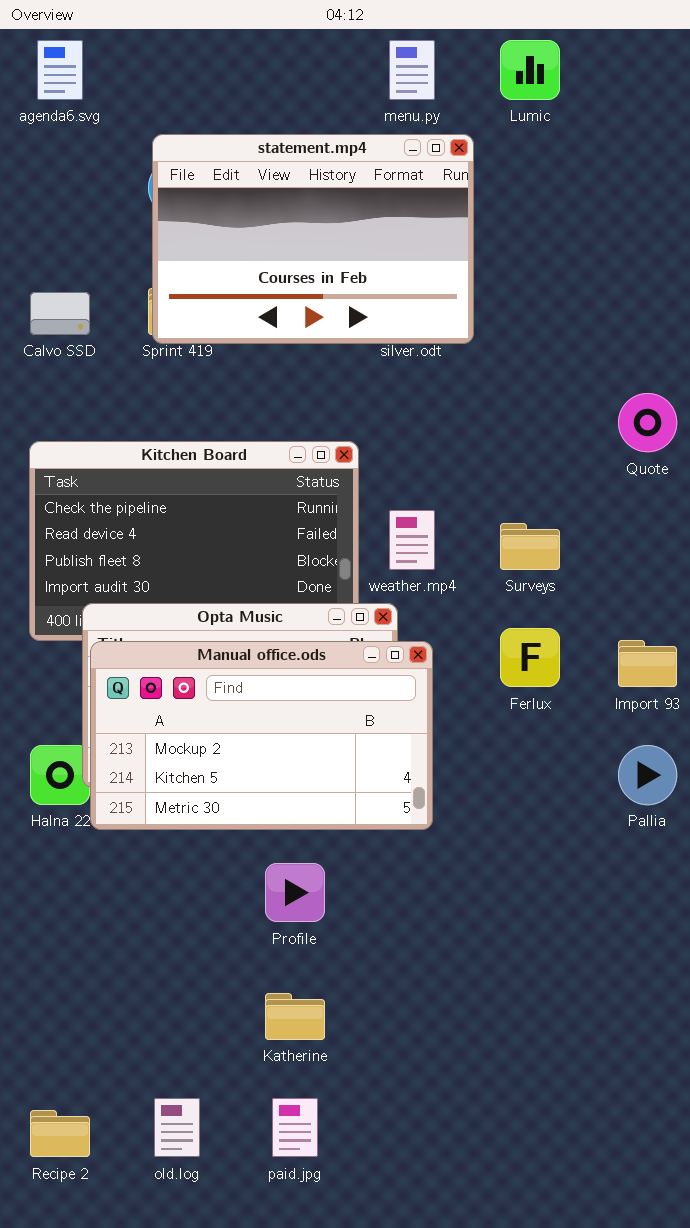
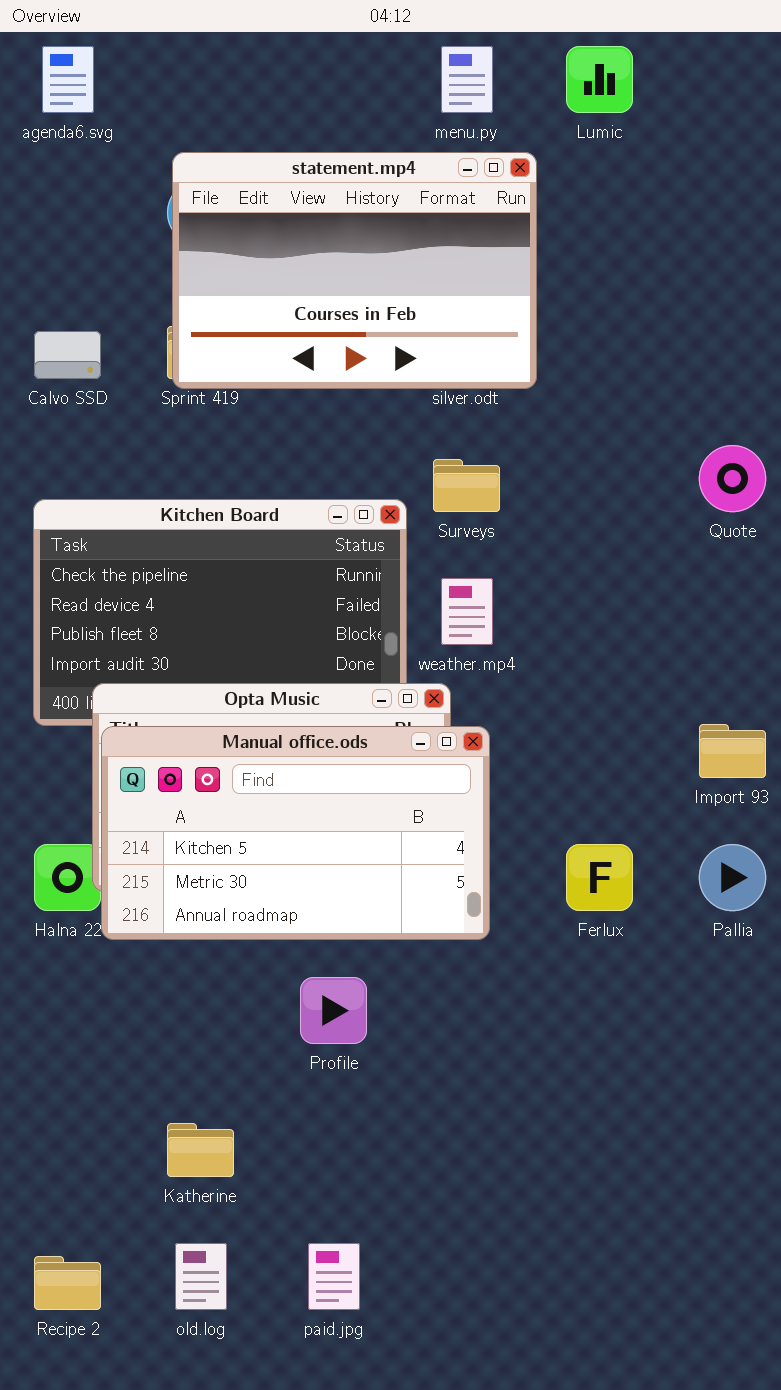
Surveys: [500,523,560,570] -> [433,459,500,512], moved
Ferlux: [500,628,560,687] -> [566,844,633,911], moved
Manual office.ods: [90,641,433,830] -> [101,726,490,940], scrolled down 1 row
Katherine: [265,993,325,1040] -> [167,1123,234,1177], moved

